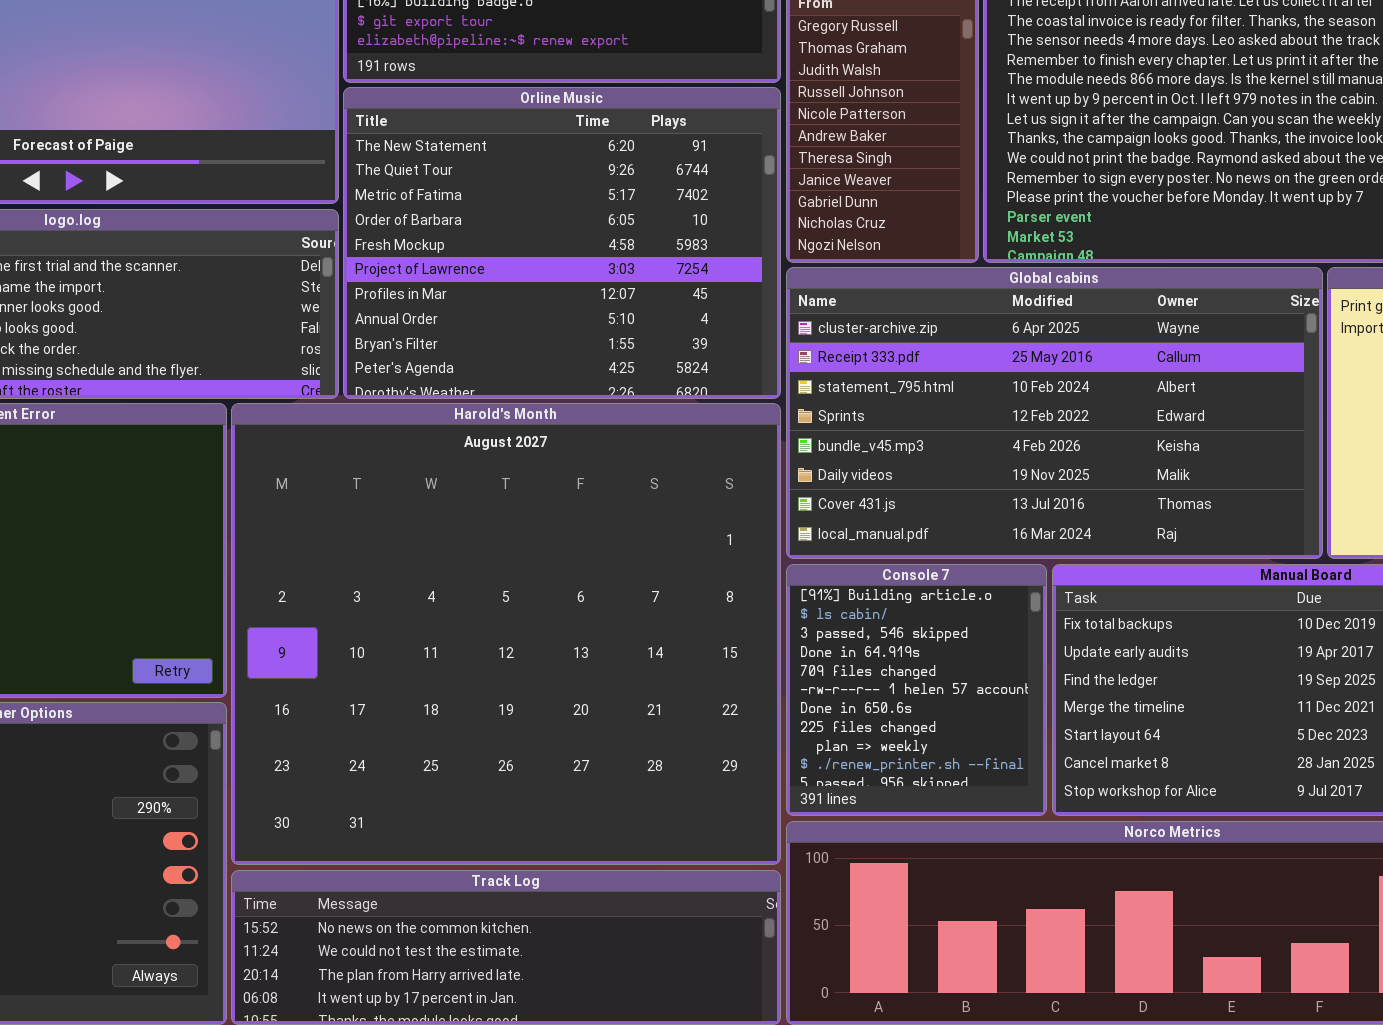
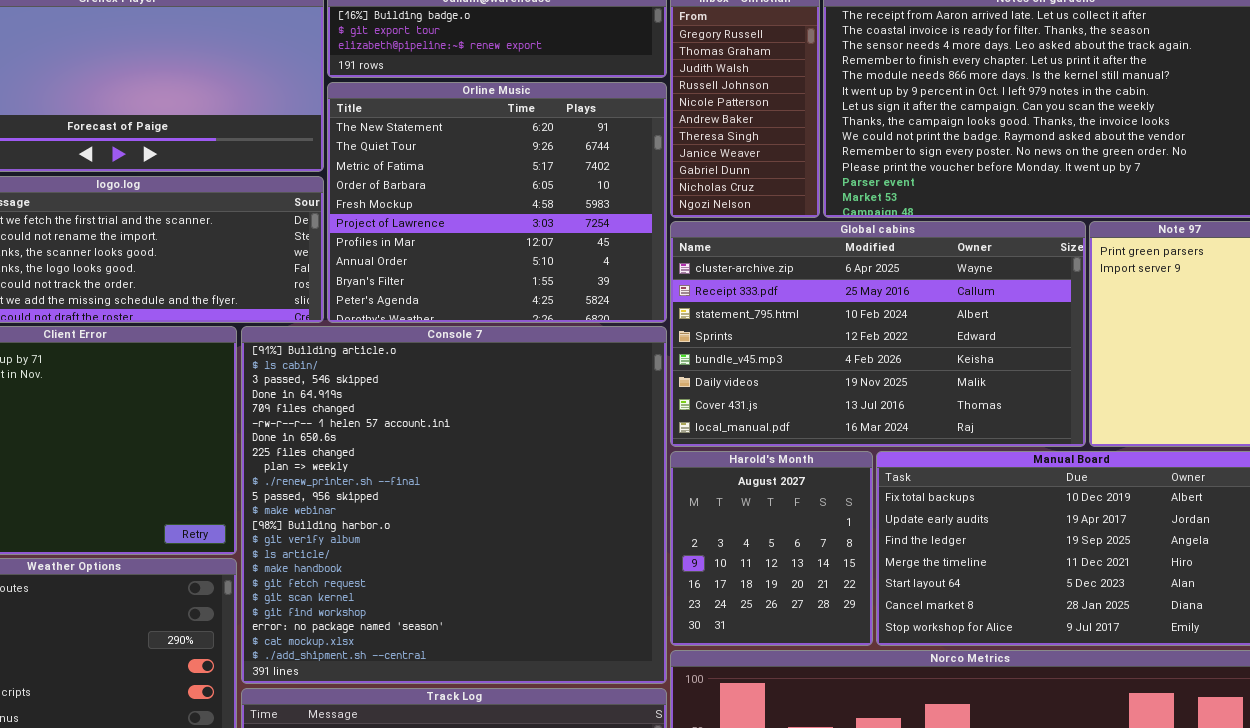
Harold's Month: [231,403,781,865] -> [670,451,873,646], moved, resized
Console 7: [786,564,1047,816] -> [241,326,667,684], moved, resized

